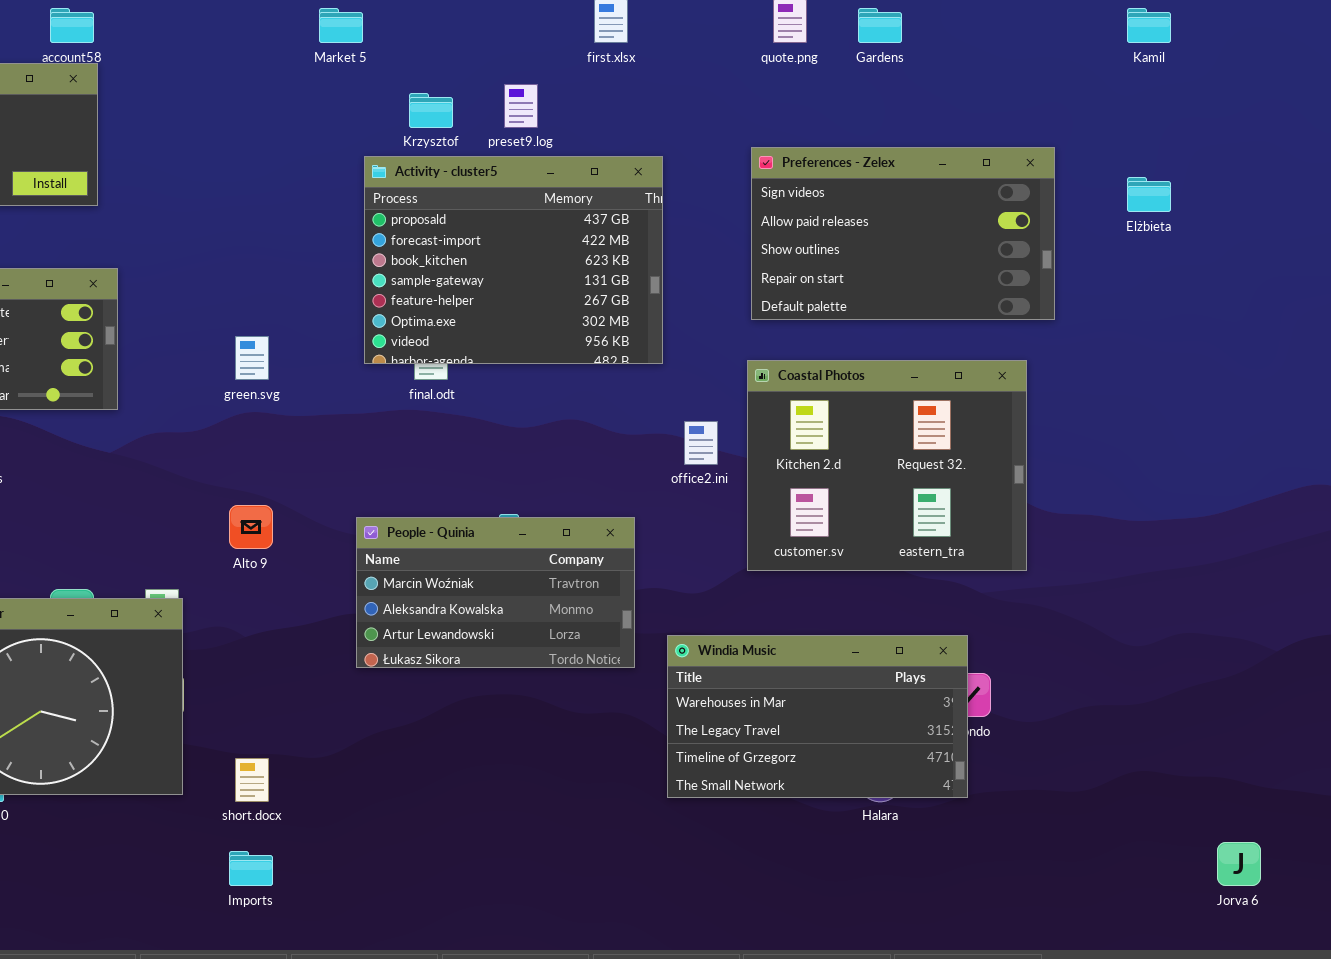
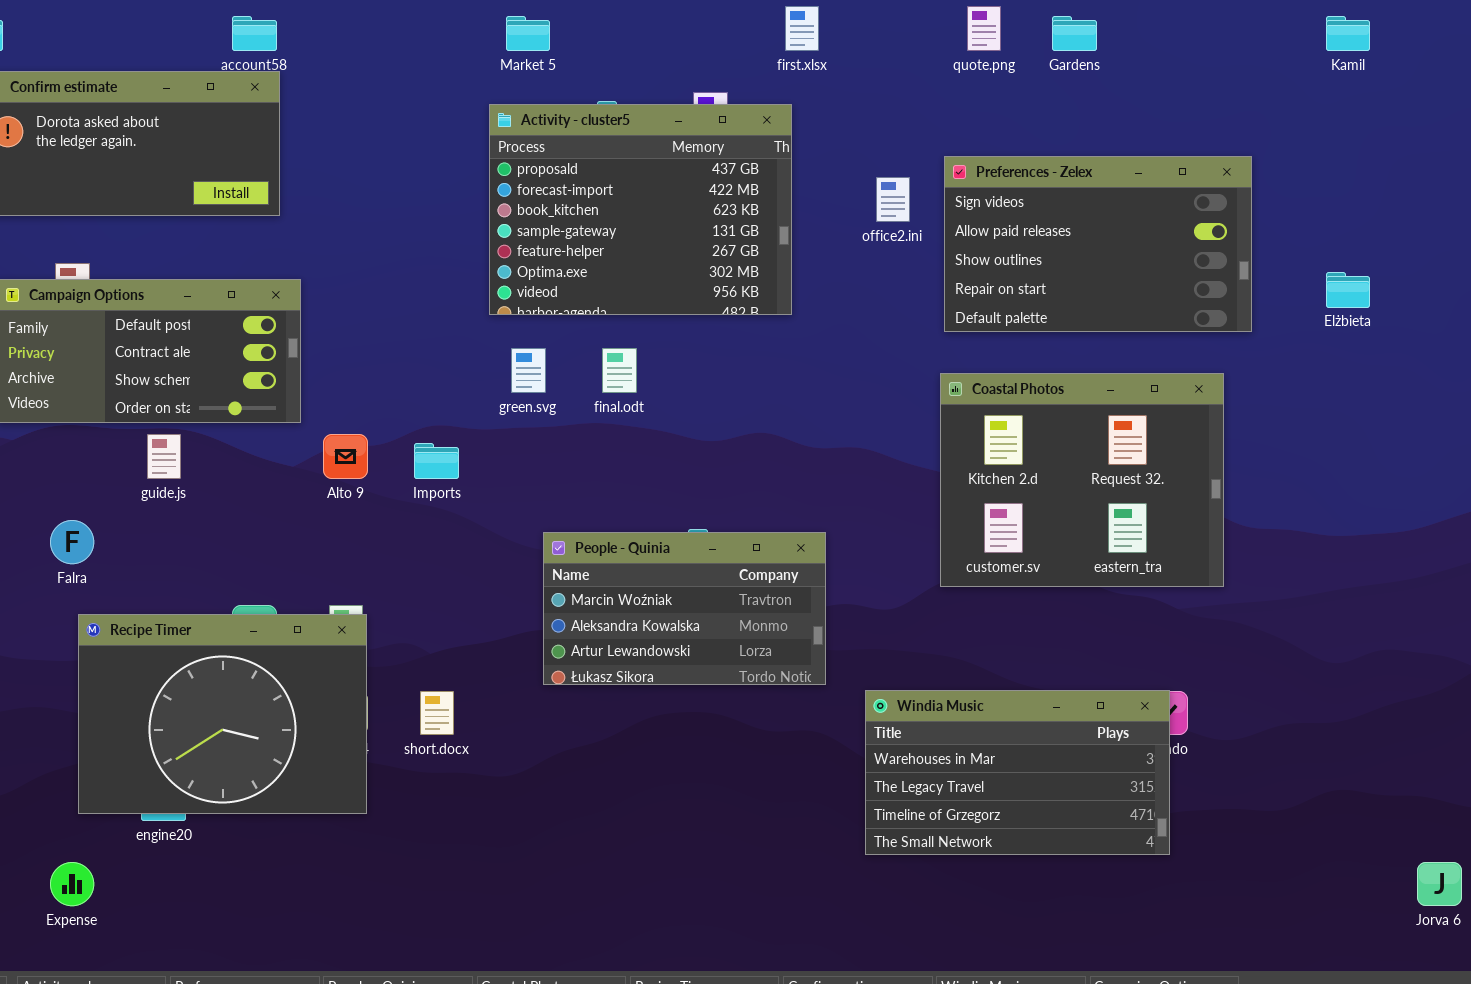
Activity - cluster5: [364,156,663,364] -> [489,104,792,315], moved
Elżbieta: [1127,177,1171,212] -> [1326,272,1370,308], moved
green.svg: [235,336,269,380] -> [511,348,546,393], moved
office2.ini: [684,421,718,465] -> [876,177,910,222], moved
Alto 9: [229,505,273,549] -> [323,434,368,479], moved
Windia Music: [667,635,968,798] -> [865,690,1170,855], moved
short.docx: [235,758,269,802] -> [420,691,454,735], moved
Imports: [229,851,273,886] -> [414,443,459,479], moved

